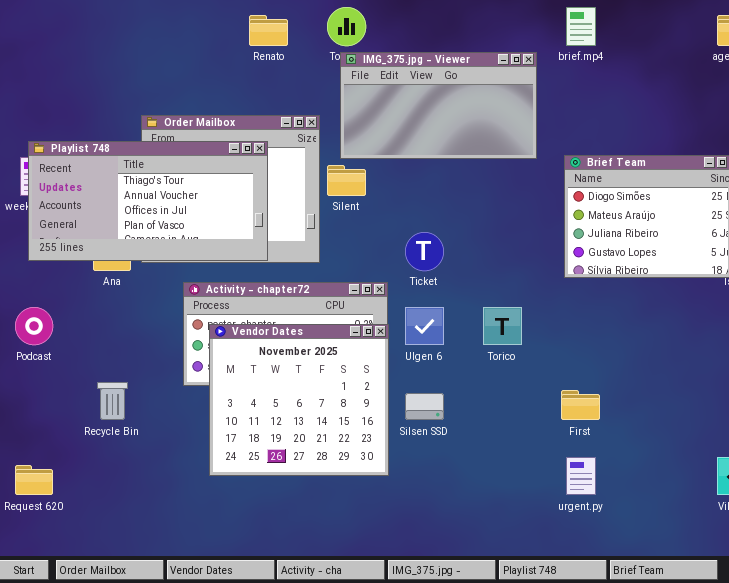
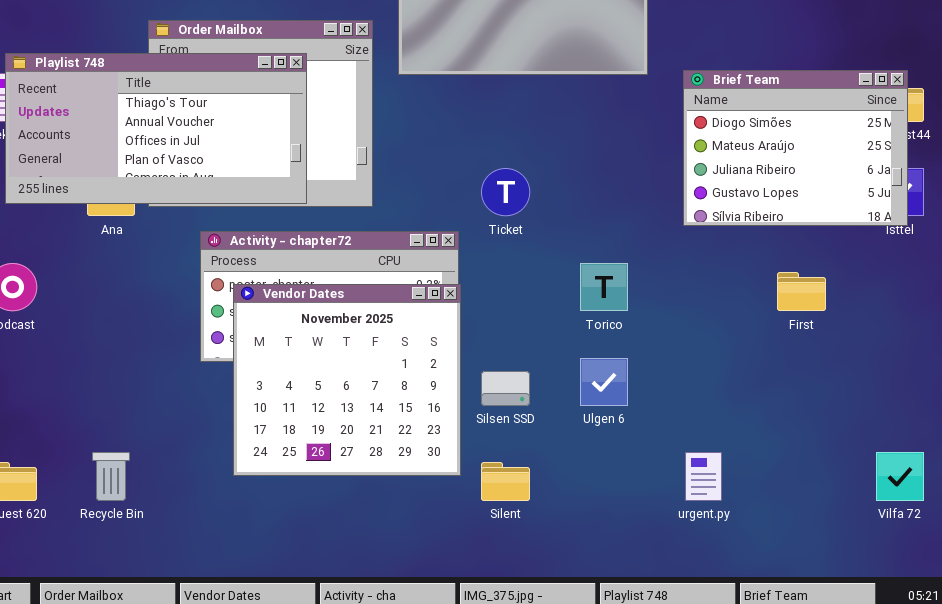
Silent: [327,165,366,196] -> [481,462,530,501], moved
Ulgen 6: [405,307,444,345] -> [580,358,628,406], moved
Recycle Bin: [97,382,128,420] -> [92,452,130,501], moved
First: [561,390,600,420] -> [777,272,826,311], moved

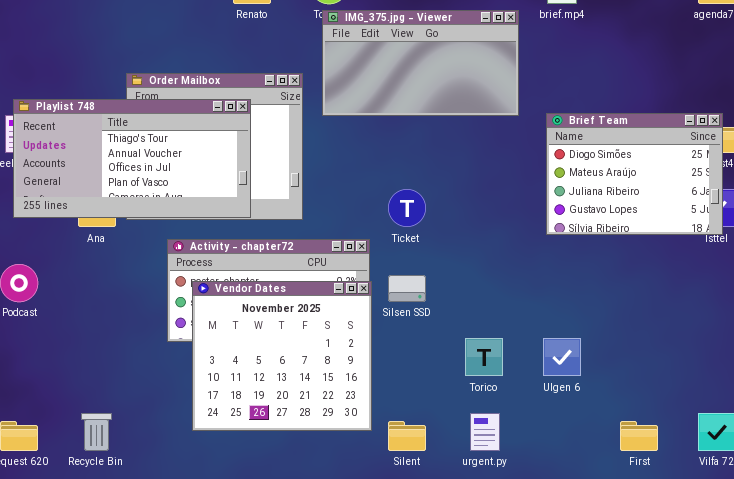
Torico: [580,263,628,311] -> [465,338,503,376], moved
First: [777,272,826,311] -> [620,421,658,451], moved
Ulgen 6: [580,358,628,406] -> [543,338,581,376], moved
Silsen SSD: [481,371,530,406] -> [388,275,426,302], moved
urgent.py: [685,452,722,501] -> [470,413,500,451], moved

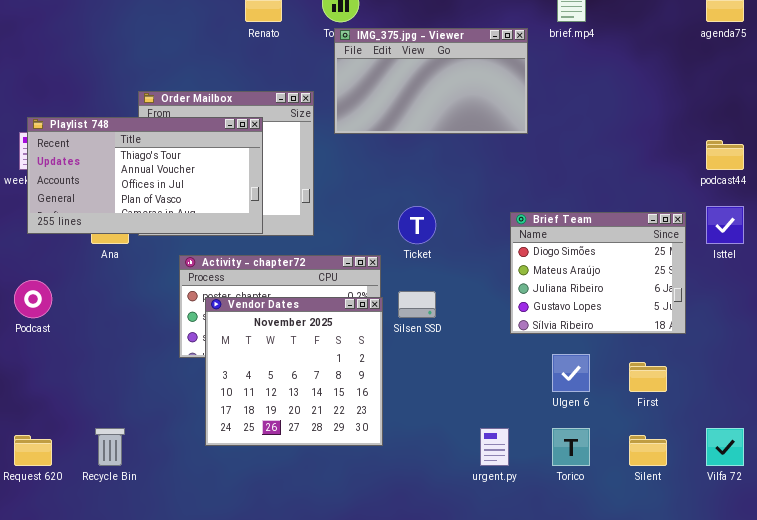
Brief Team: [546,113,723,235] -> [510,212,686,334], moved
Torico: [465,338,503,376] -> [552,428,590,466], moved
Silent: [388,421,426,451] -> [629,435,667,466], moved
First: [620,421,658,451] -> [629,362,667,392], moved

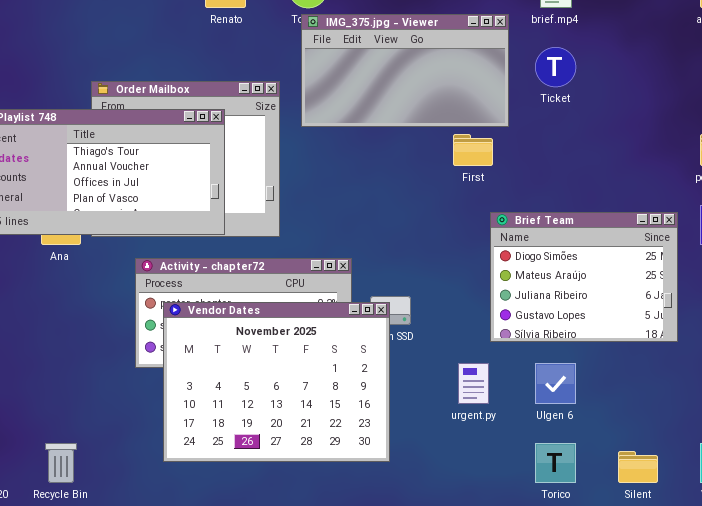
Ticket: [398,206,436,244] -> [535,47,576,87], moved
Vendor Dates: [205,297,383,446] -> [163,302,390,462], resized
First: [629,362,667,392] -> [453,134,493,166], moved
urgent.py: [480,428,509,466] -> [458,363,489,404], moved

